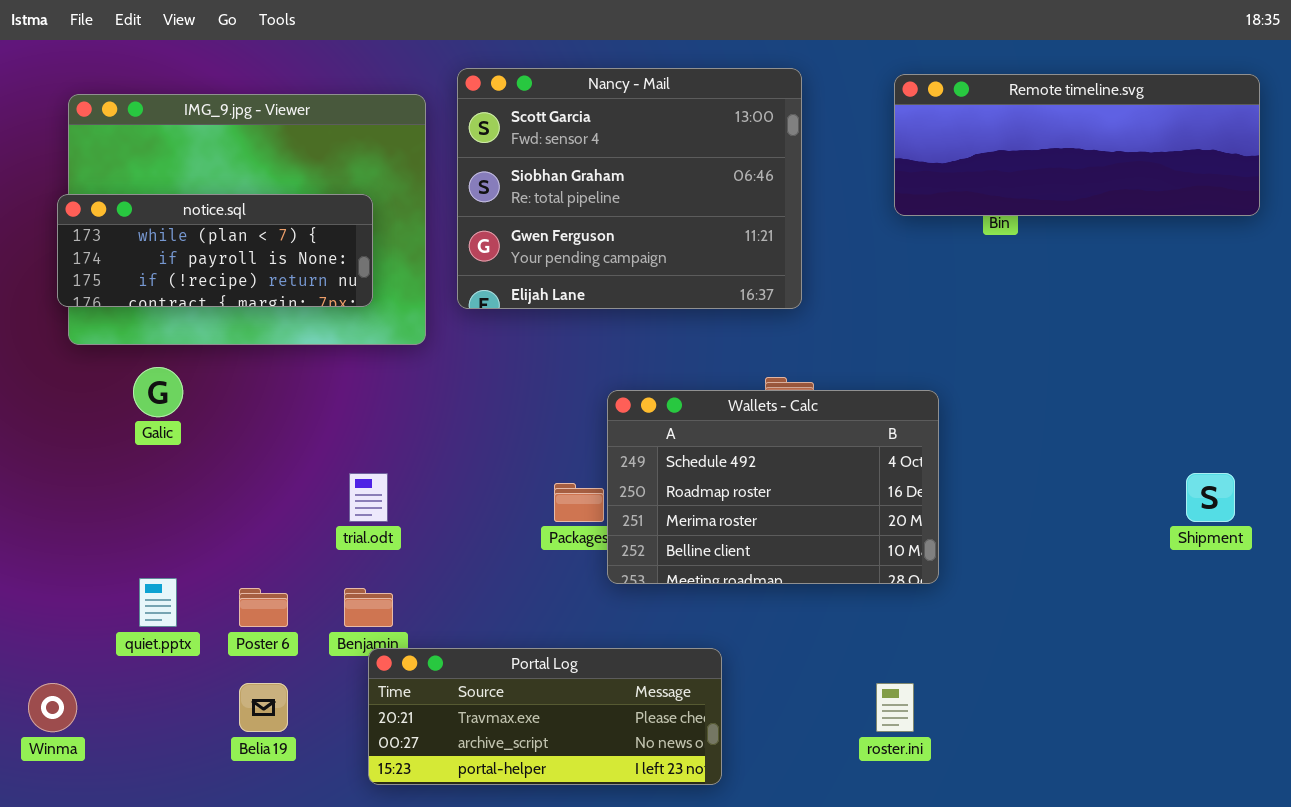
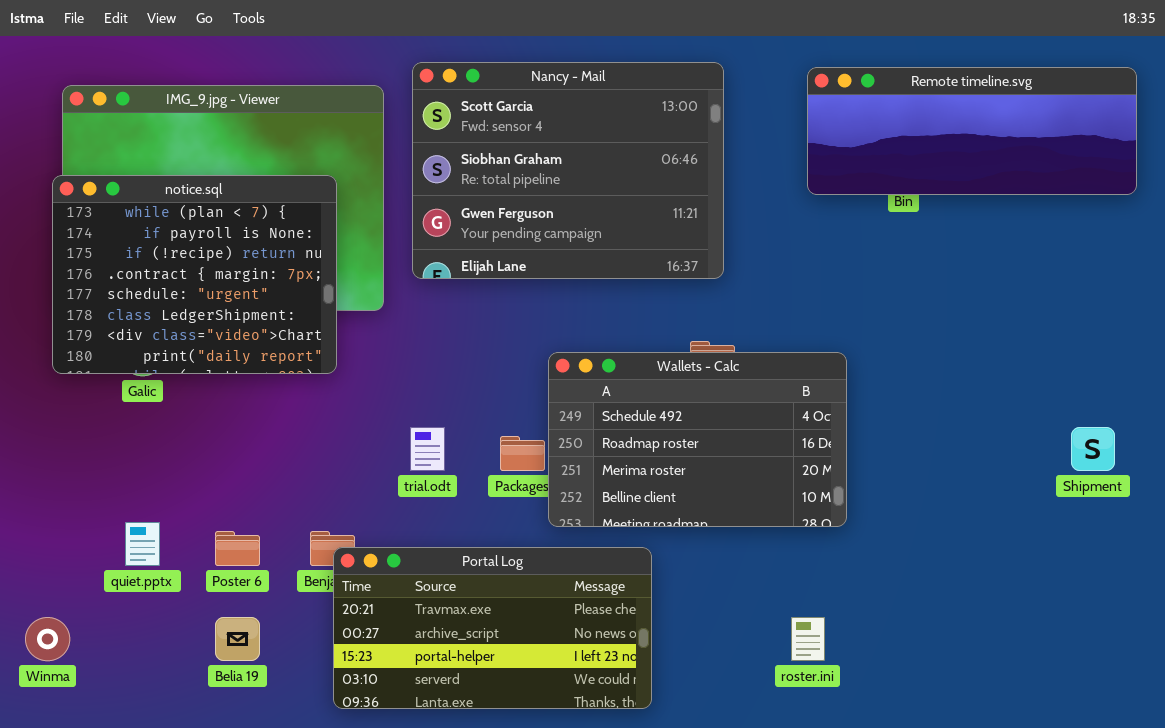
notice.sql: [57,194,373,307] -> [52,175,337,374], resized
trial.odt: [349,473,388,522] -> [410,427,445,471], moved
Portal Log: [368,648,722,785] -> [333,547,652,709], resized

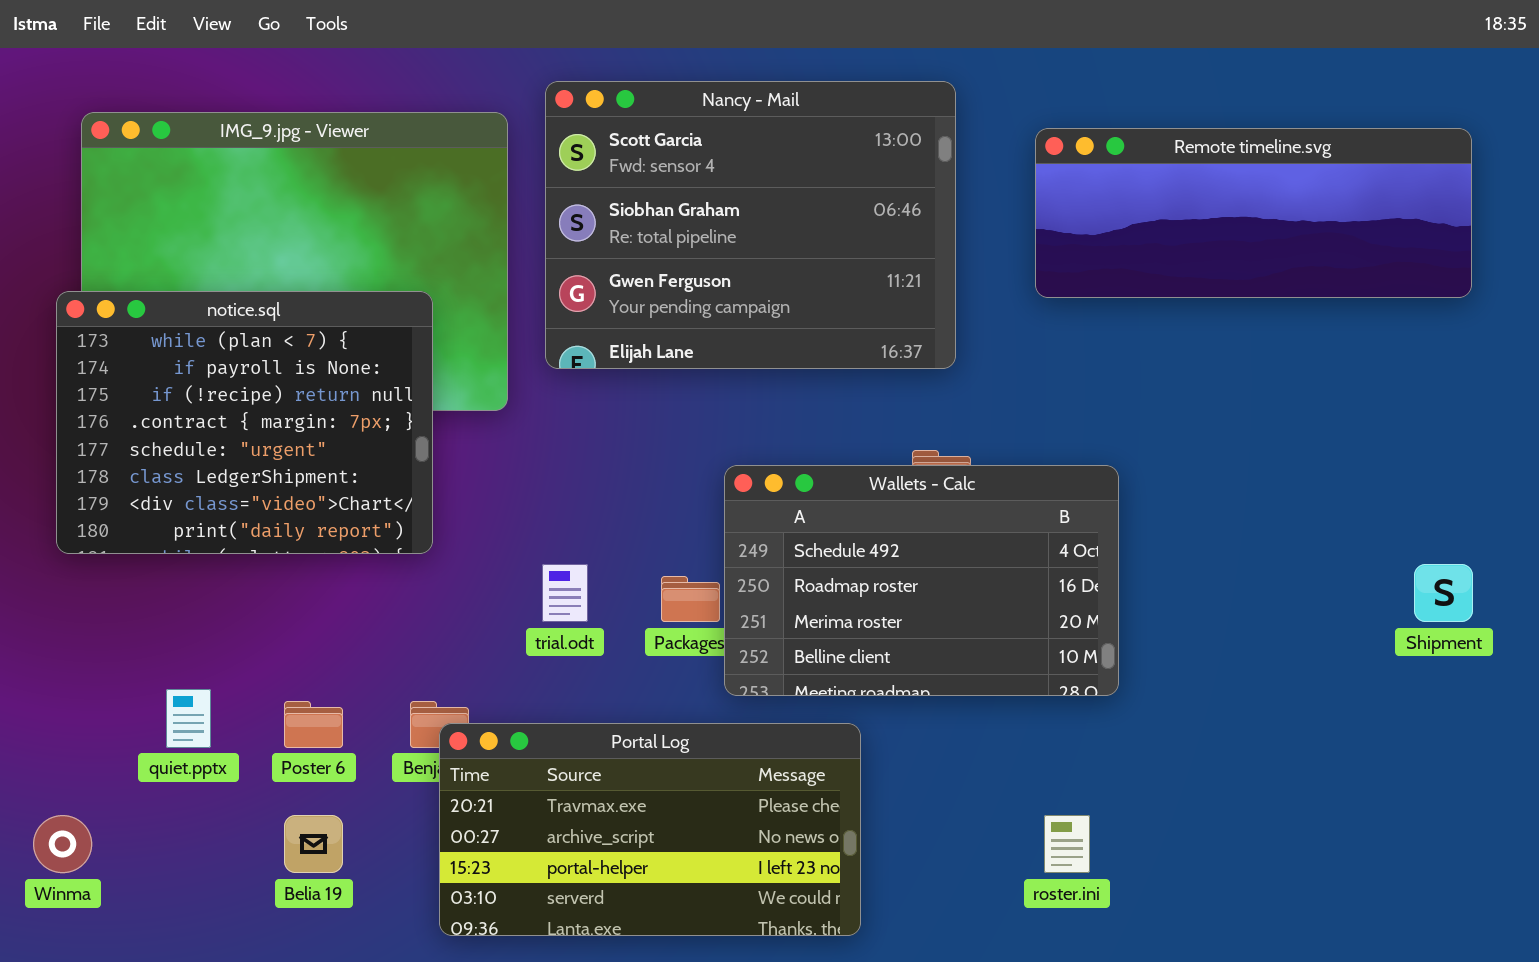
Remote timeline.svg: [807,67,1137,195] -> [1035,128,1472,298], moved
notice.sql: [52,175,337,374] -> [56,291,433,554], moved

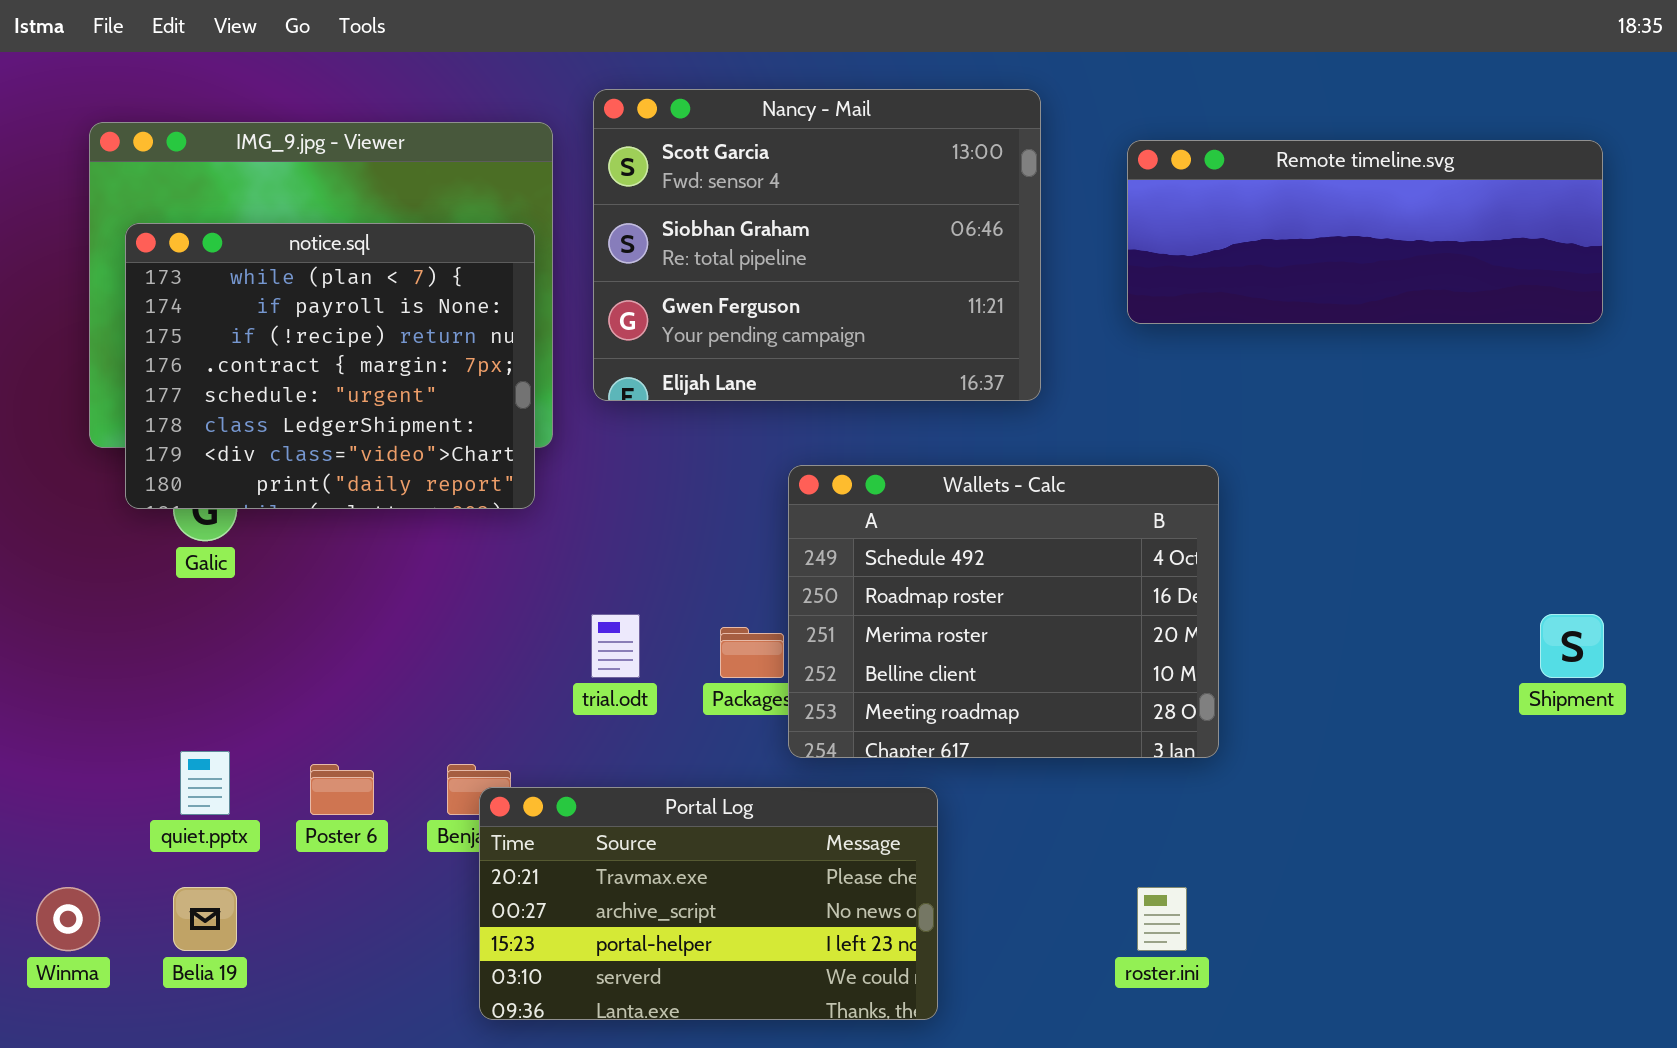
notice.sql: [56,291,433,554] -> [125,223,535,509], moved
Wallets - Calc: [724,465,1119,696] -> [788,465,1219,758], resized
Belia 19: [284,815,343,873] -> [173,887,237,951], moved

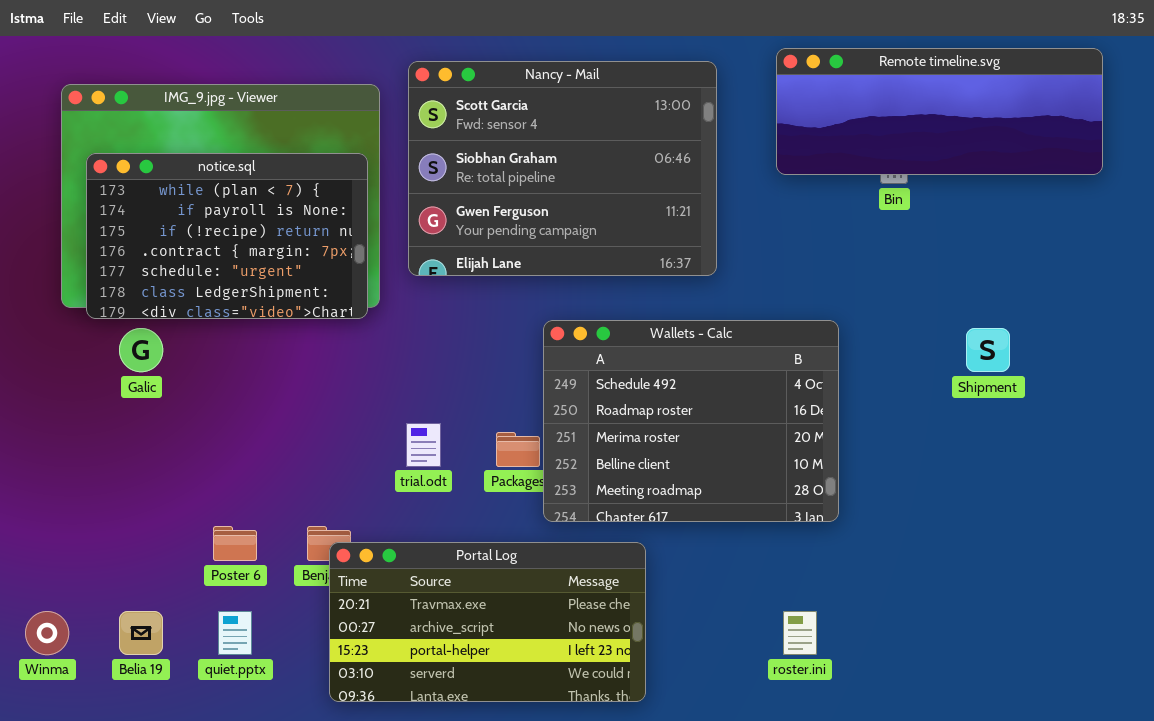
Remote timeline.svg: [1127,140,1603,324] -> [776,48,1103,175], moved
notice.sql: [125,223,535,509] -> [86,153,368,319], resized
Shipment: [1540,614,1604,678] -> [966,328,1010,372], moved
quiet.pptx: [180,751,230,815] -> [218,611,252,655], moved

